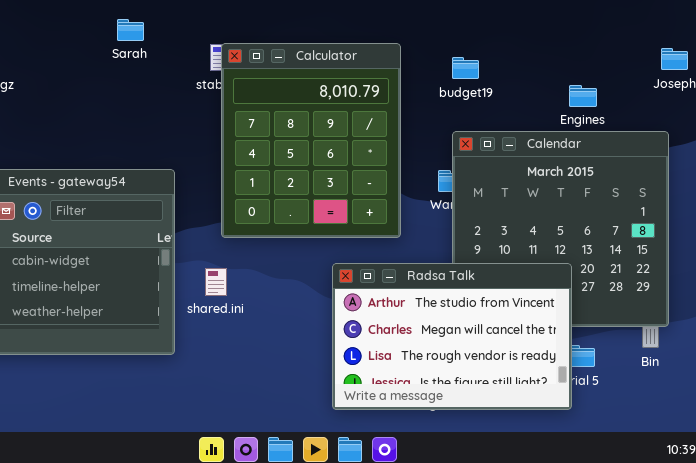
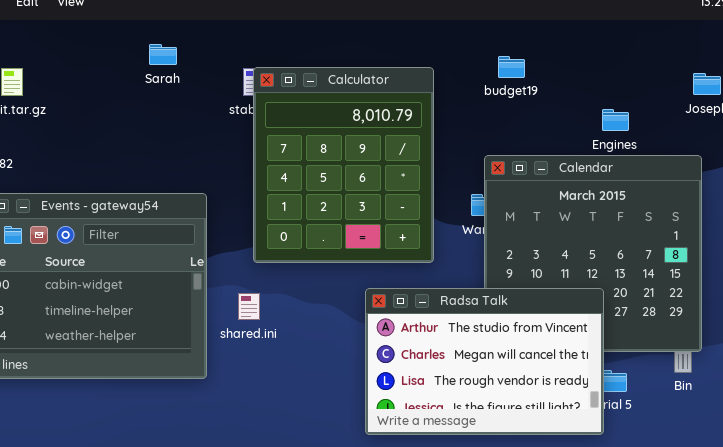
budget19: [452,57,479,79] -> [498,56,525,78], moved

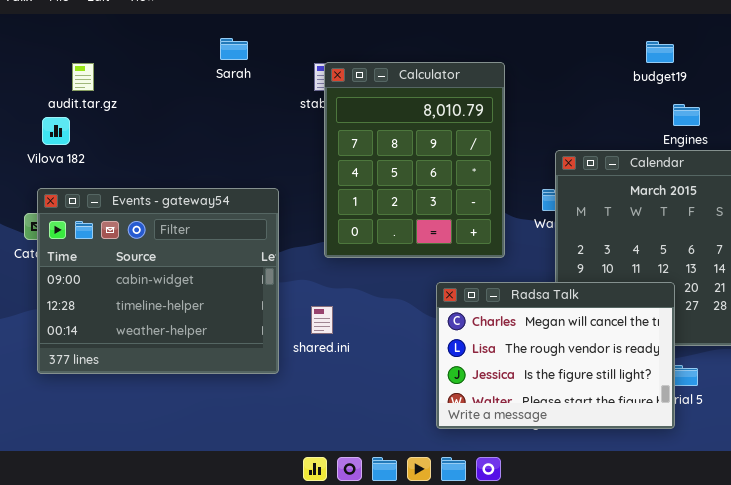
budget19: [498,56,525,78] -> [646,41,674,63], moved
Radsa Talk: [365,288,604,435] -> [436,282,675,429], scrolled down 1 row
shared.ini: [238,293,260,320] -> [311,306,333,334], moved

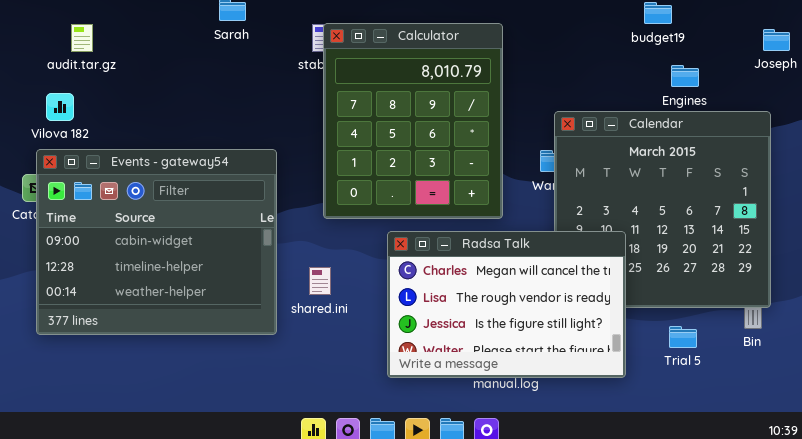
Vilova 182: [42,117,70,145] -> [46,93,74,121], moved
Radsa Talk: [436,282,675,429] -> [387,231,626,378], moved

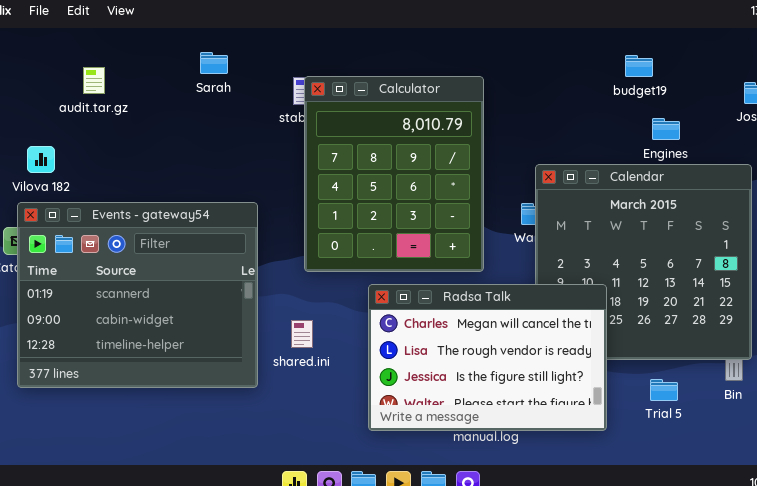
audit.tar.gz: [71,24,93,52] -> [83,67,105,94], moved
Events - gateway54: [36,149,277,335] -> [17,202,258,388], scrolled up 1 row

